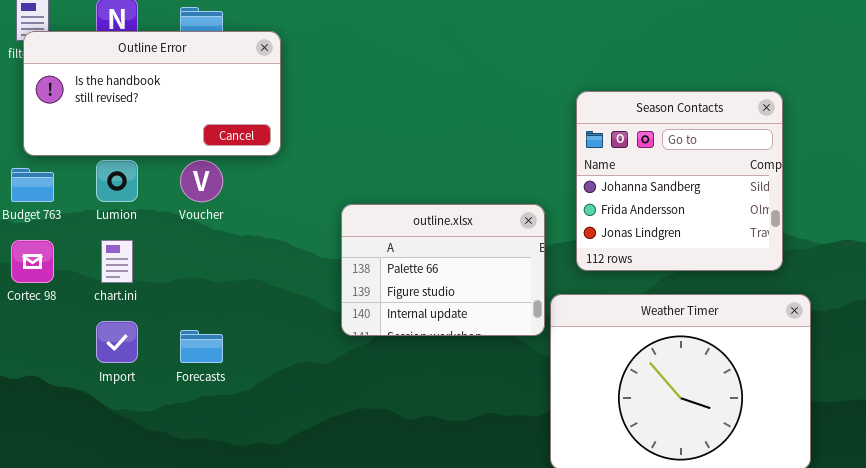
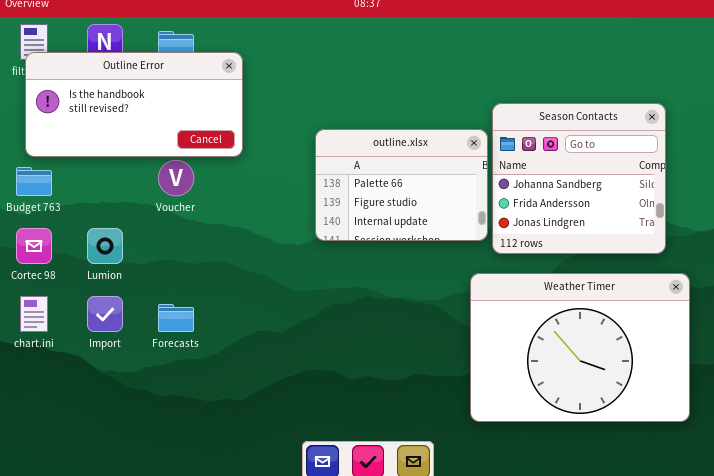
Lumion: [96,160,138,202] -> [87,228,123,264], moved
outline.xlsx: [341,204,545,336] -> [315,129,488,241], moved
chart.ini: [101,240,133,283] -> [20,296,48,332], moved

